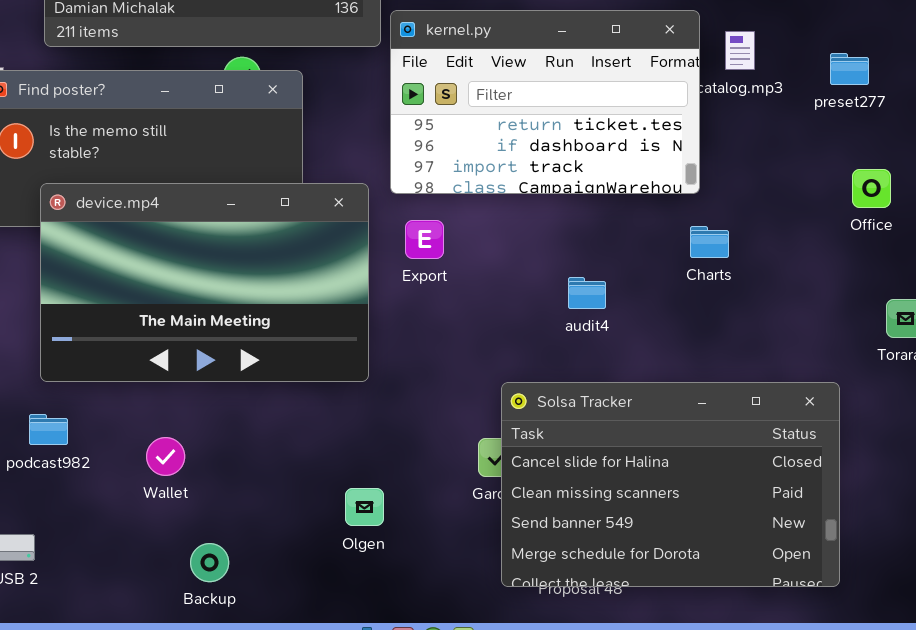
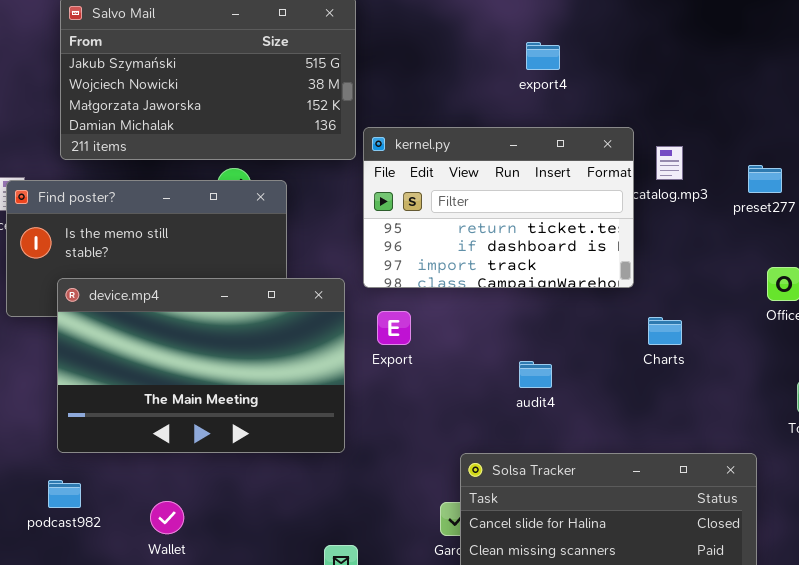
Charts: [690,226,729,258] -> [648,317,682,345], moved

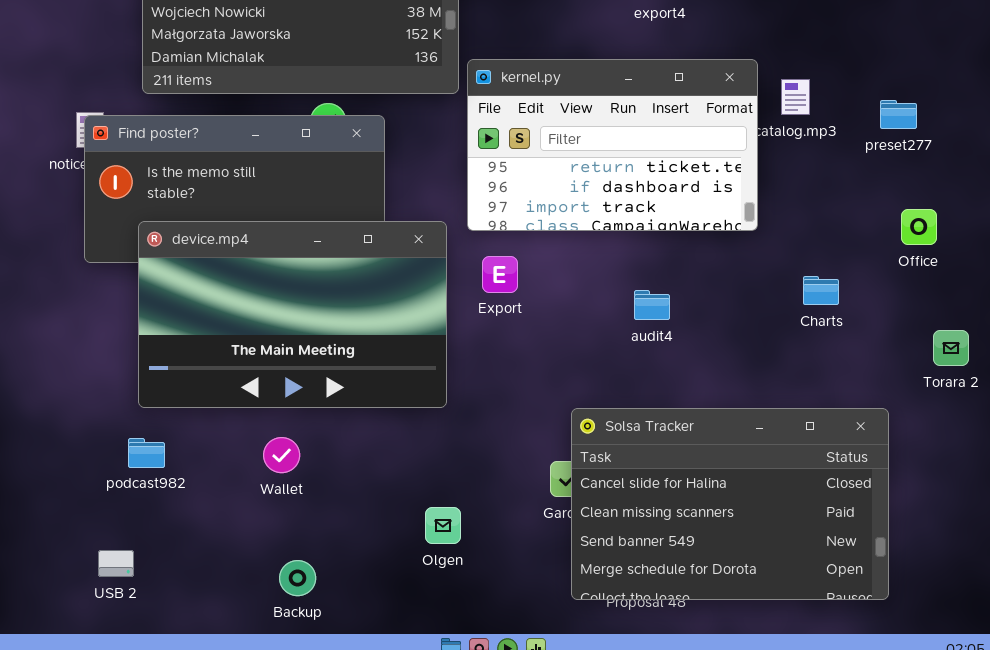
Charts: [648,317,682,345] -> [803,276,839,305], moved
audit4: [519,361,552,388] -> [634,290,670,320], moved
Wallet: [150,501,184,534] -> [263,437,300,473], moved

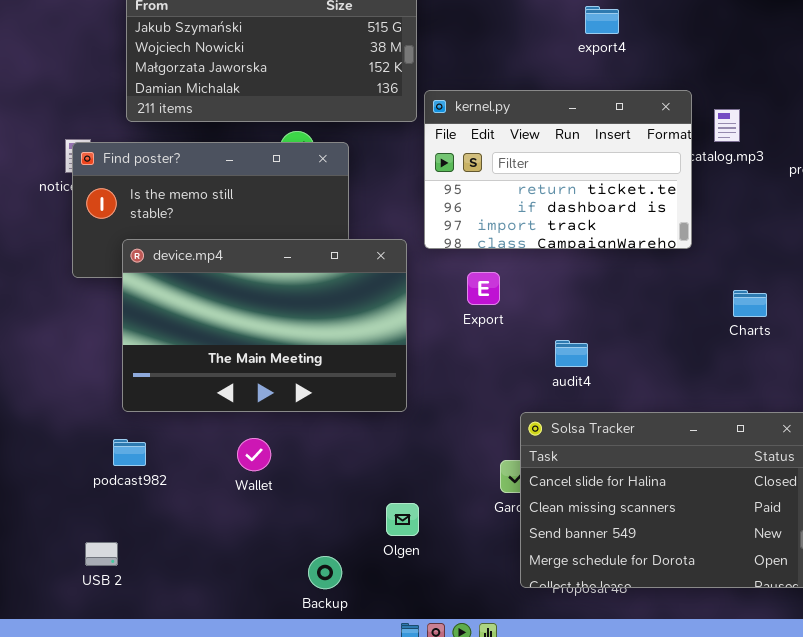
Export: [482,256,518,293] -> [467,272,500,305], moved
audit4: [634,290,670,320] -> [555,340,588,367], moved
Backup: [279,560,316,596] -> [308,556,342,589], moved

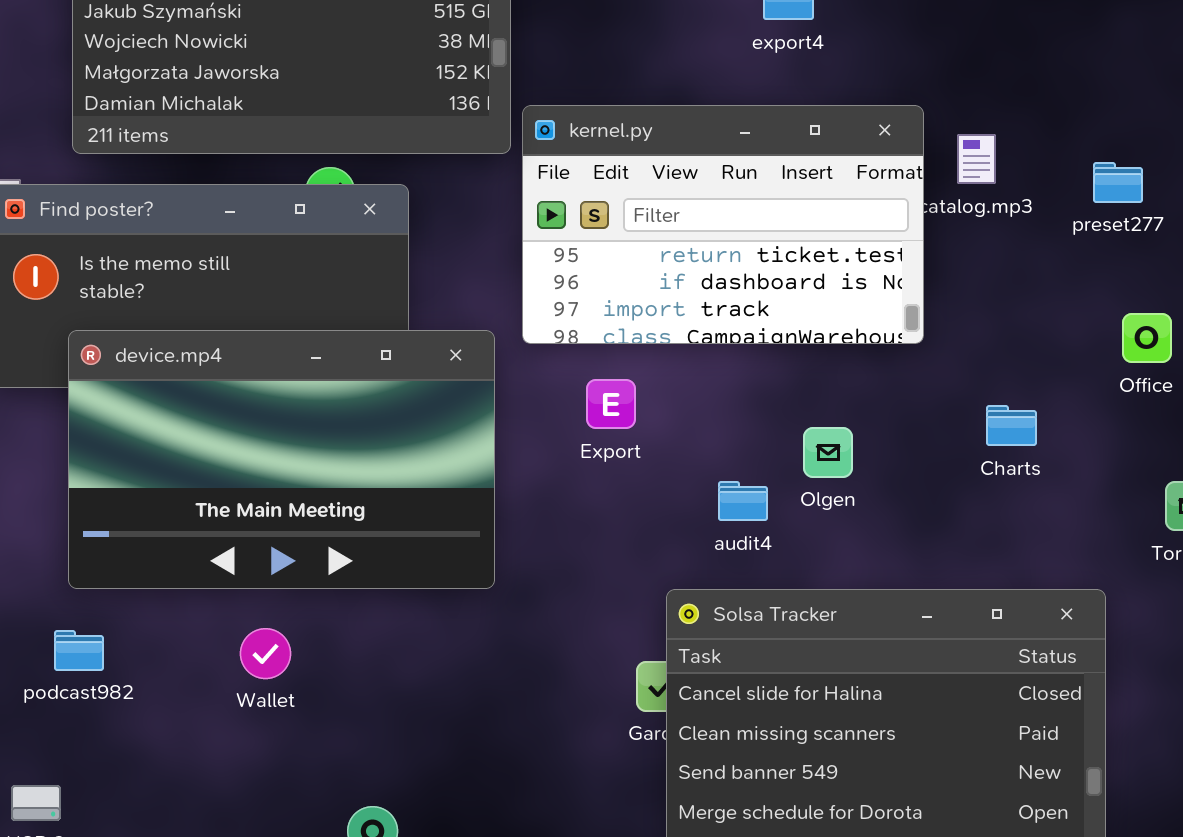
Olgen: [386,503,419,536] -> [803,427,853,478], moved

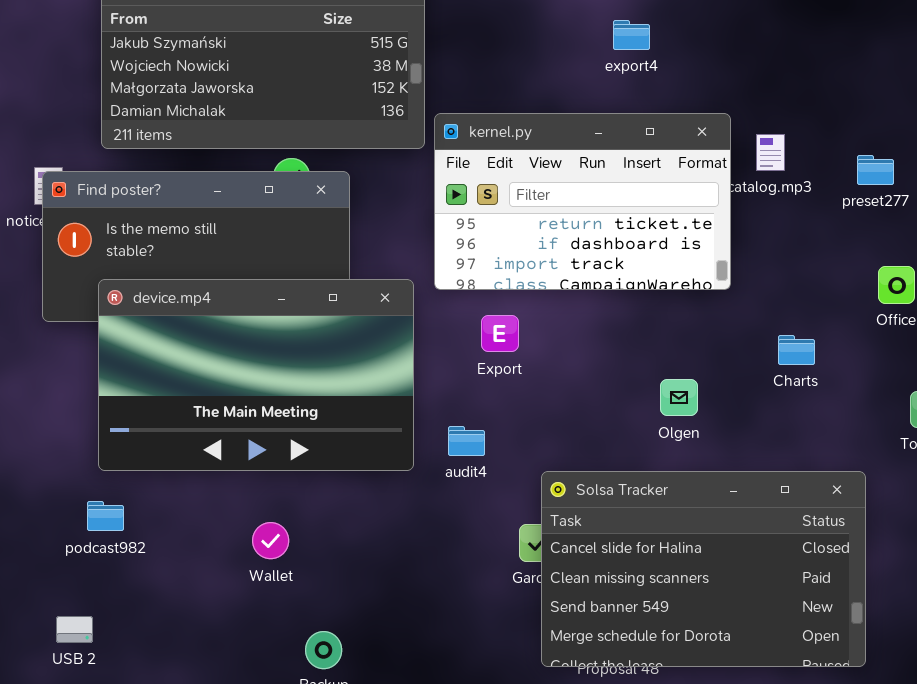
Olgen: [803,427,853,478] -> [660,379,698,416], moved
audit4: [718,481,768,521] -> [448,426,485,456], moved
Wallet: [240,628,291,679] -> [252,522,289,559], moved

